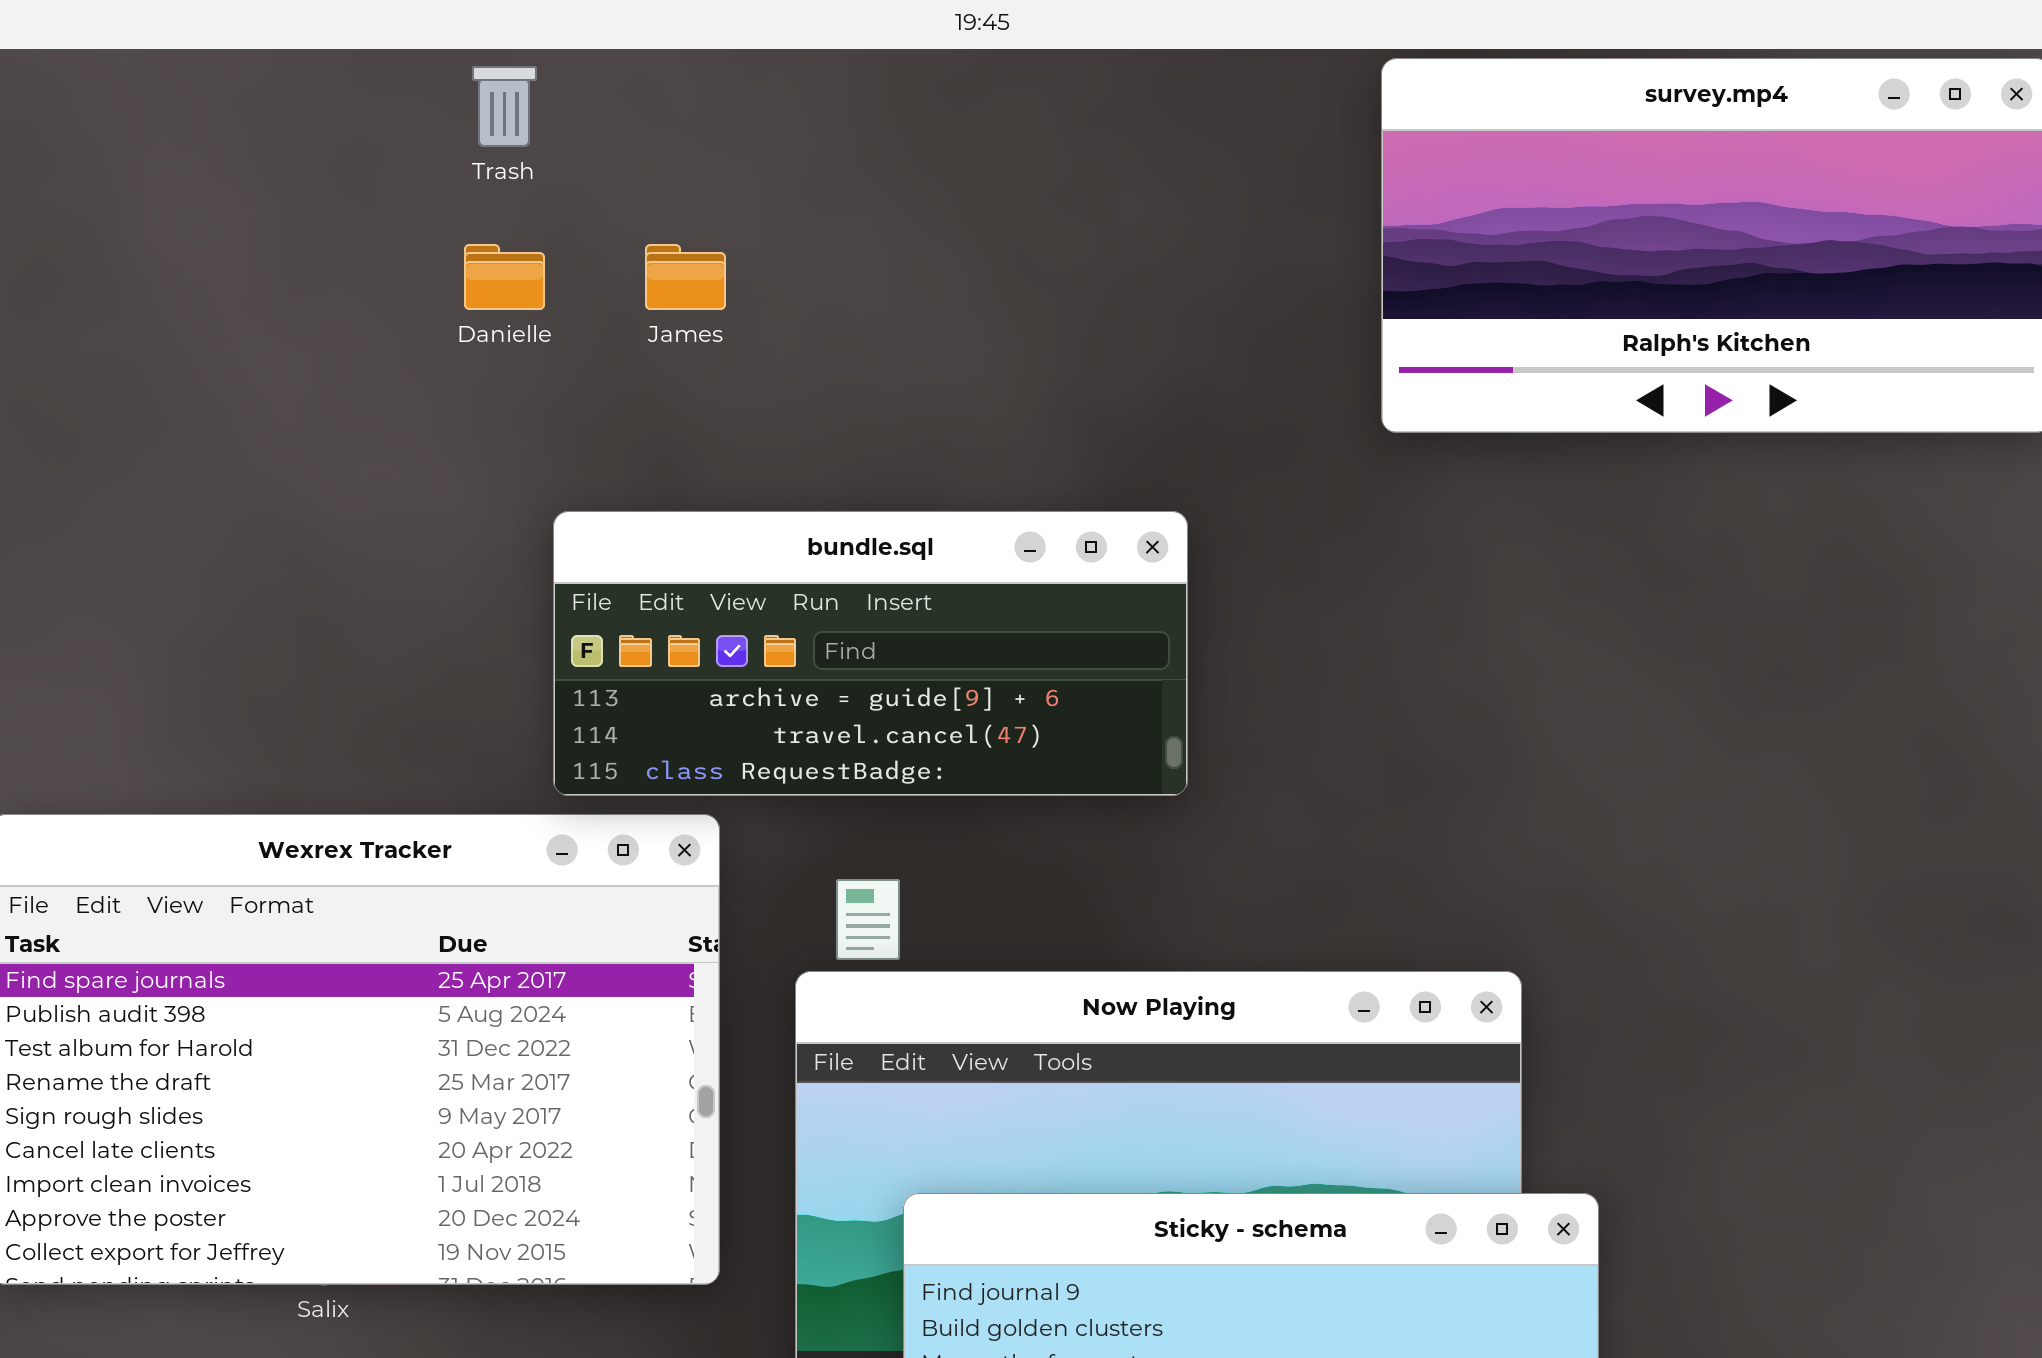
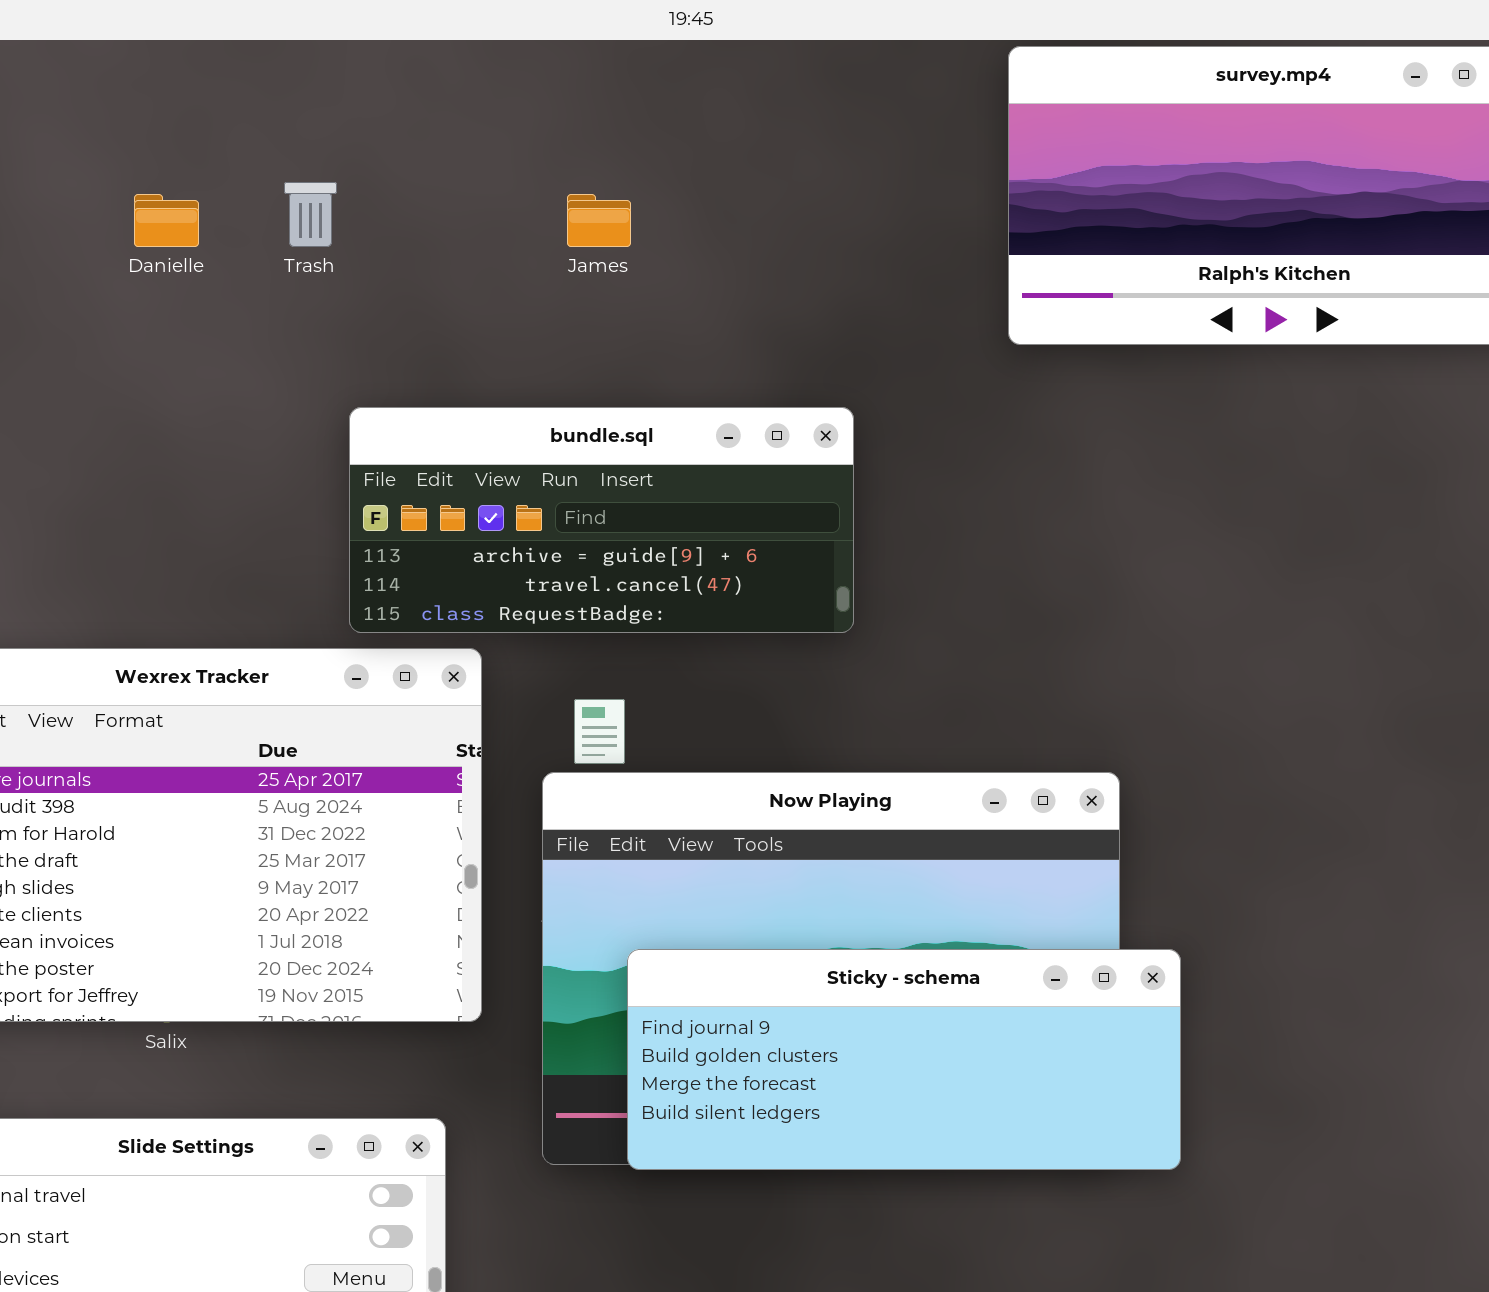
Trash: [472,66,537,147] -> [284,182,337,247], moved
Danielle: [464,244,545,310] -> [134,194,199,247], moved
James: [645,244,726,310] -> [567,194,631,247], moved

